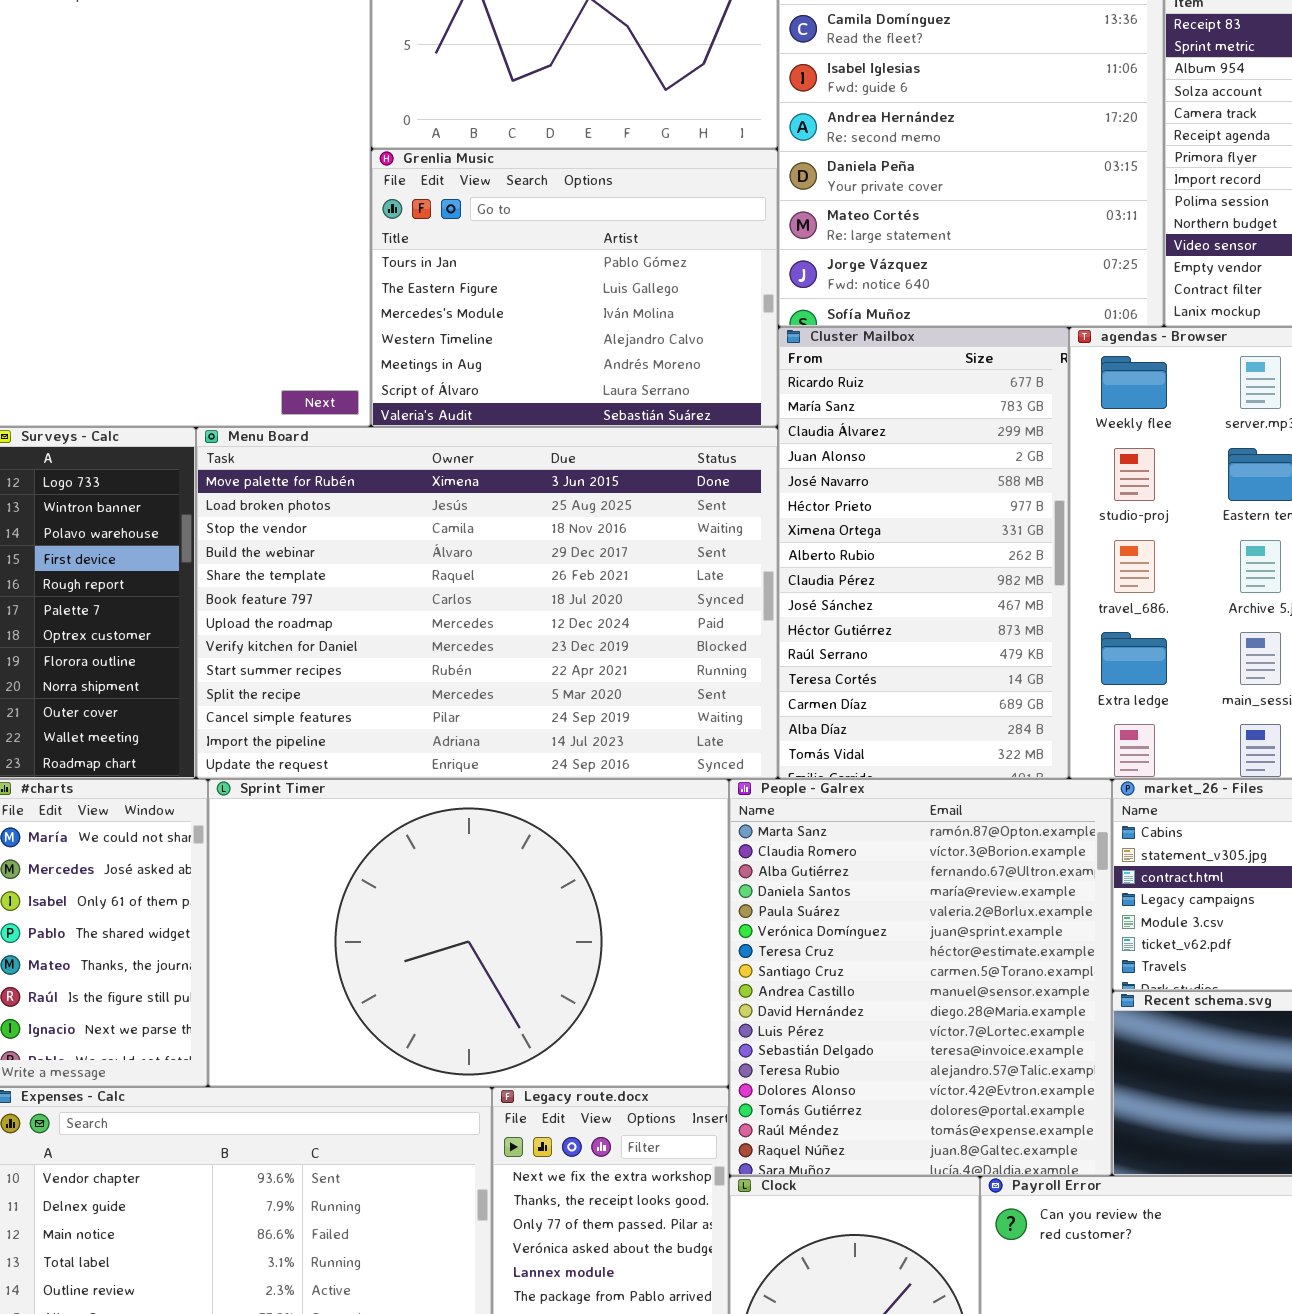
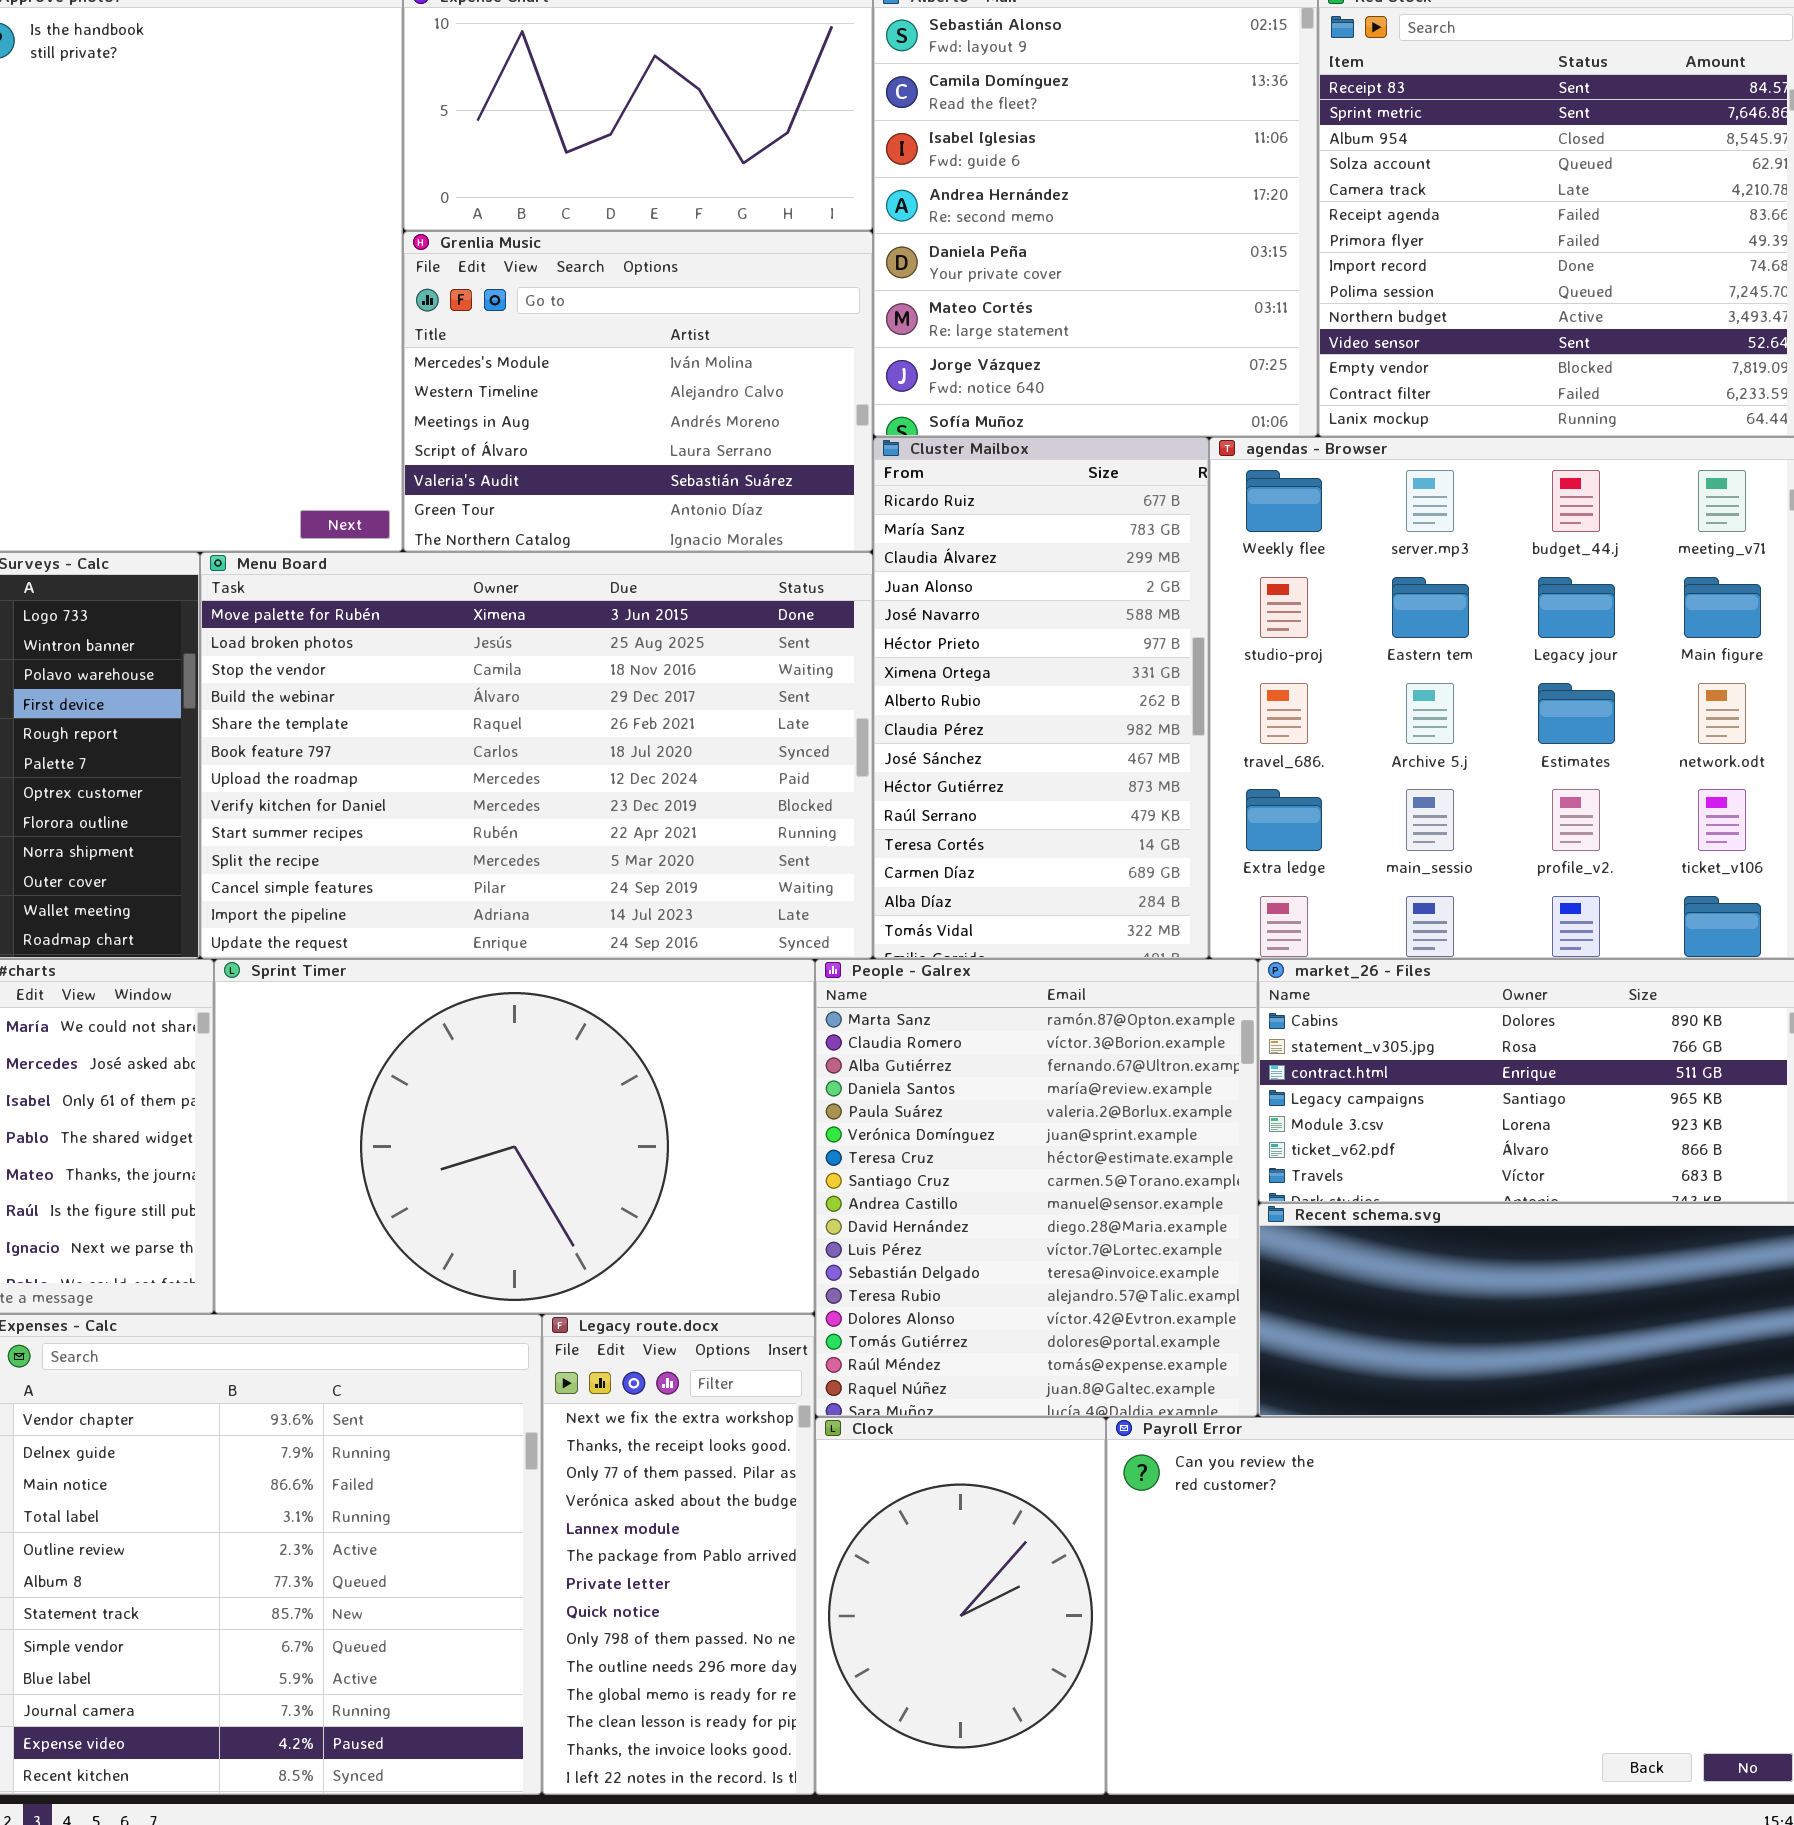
Grenlia Music: [371,149,778,427] -> [403,231,873,552], scrolled down 2 rows

